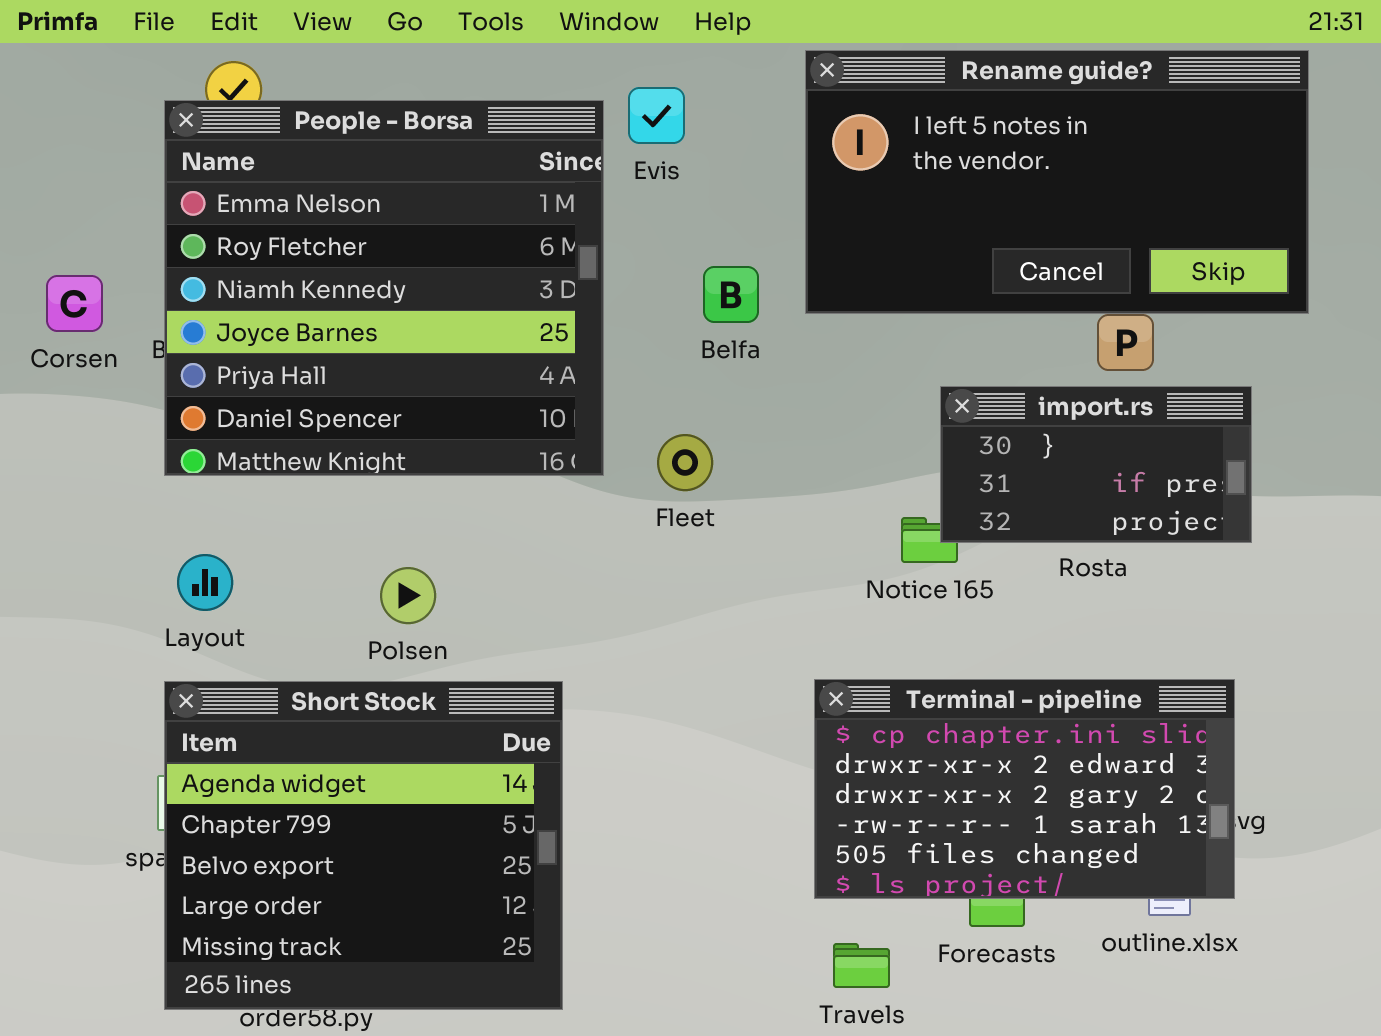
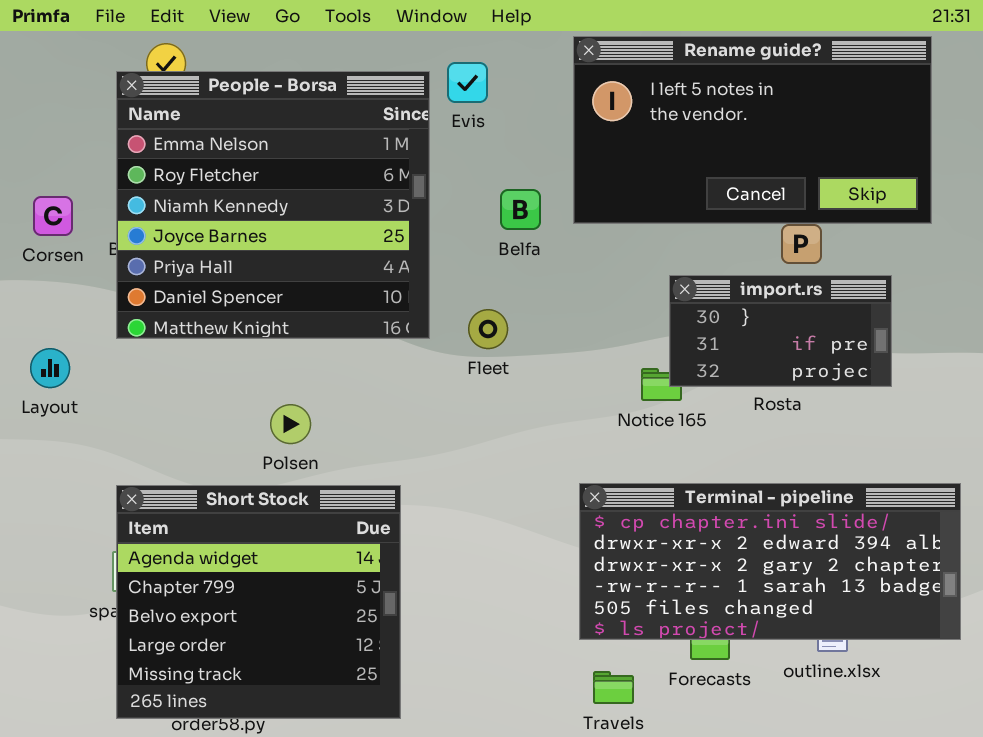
Layout: [177,554,233,611] -> [30,348,70,388], moved
Terminal - pipeline: [814,679,1235,899] -> [579,483,961,640], resized

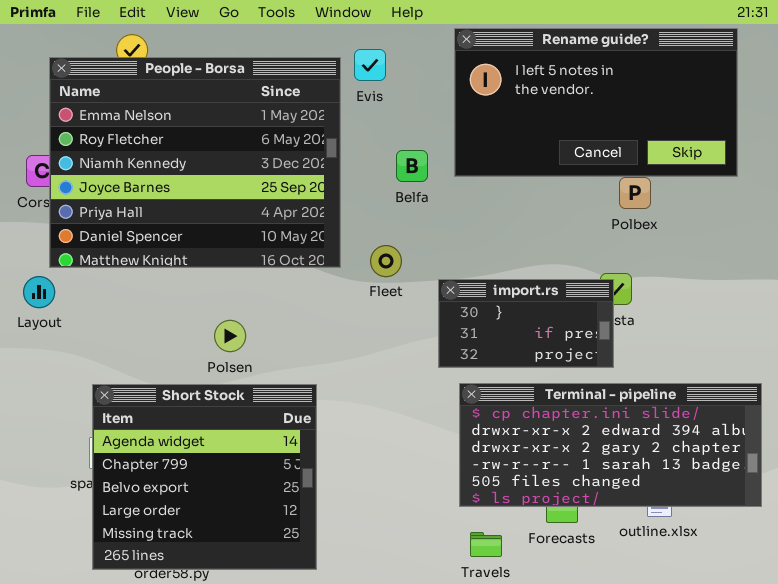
People - Borsa: [116,71,430,339] -> [49,57,341,268], resized
import.rs: [669,275,892,387] -> [438,279,614,368], moved

